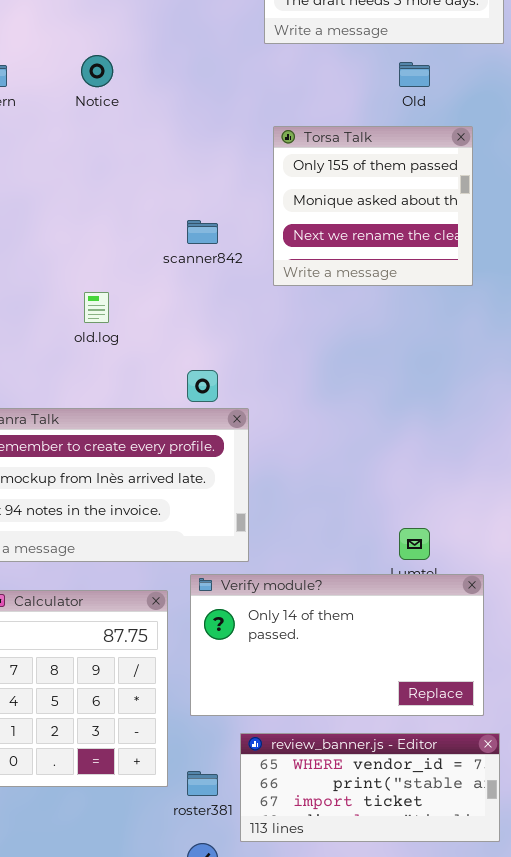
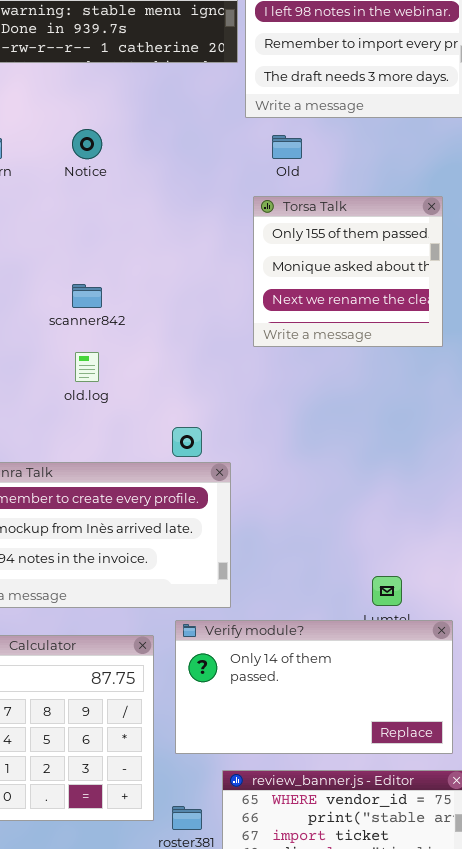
Old: [399,62,430,87] -> [272,135,302,159], moved
scanner842: [187,220,218,244] -> [72,284,102,308], moved

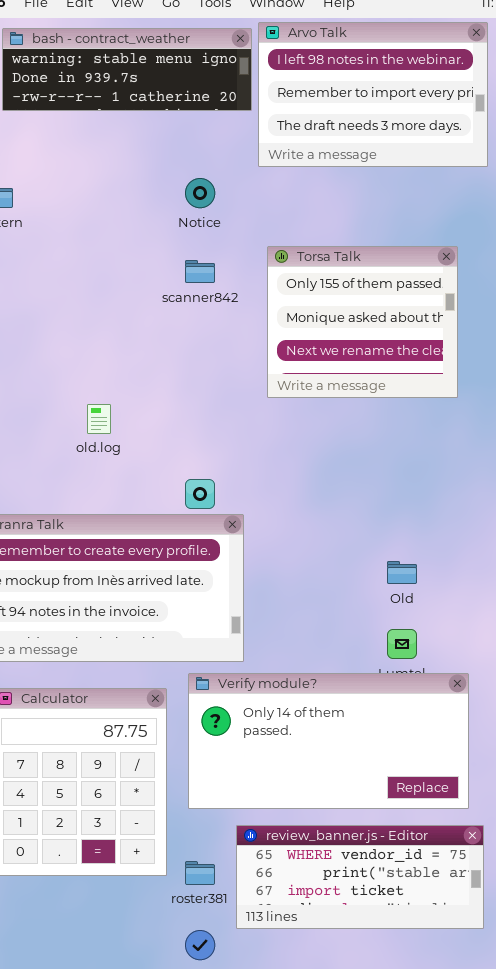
Notice: [72,129,102,159] -> [185,178,215,208], moved
Old: [272,135,302,159] -> [387,561,417,584], moved
scanner842: [72,284,102,308] -> [185,260,215,283], moved

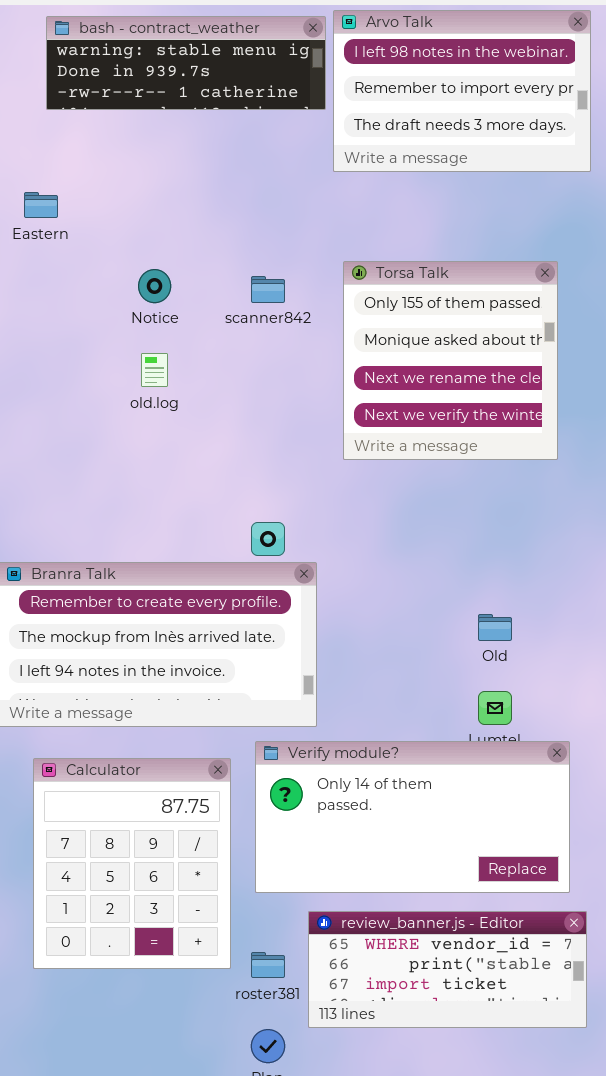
Notice: [185,178,215,208] -> [138,269,171,303], moved
Torsa Talk: [267,246,458,398] -> [343,261,558,460], resized
old.log: [87,404,111,434] -> [141,353,168,387], moved

